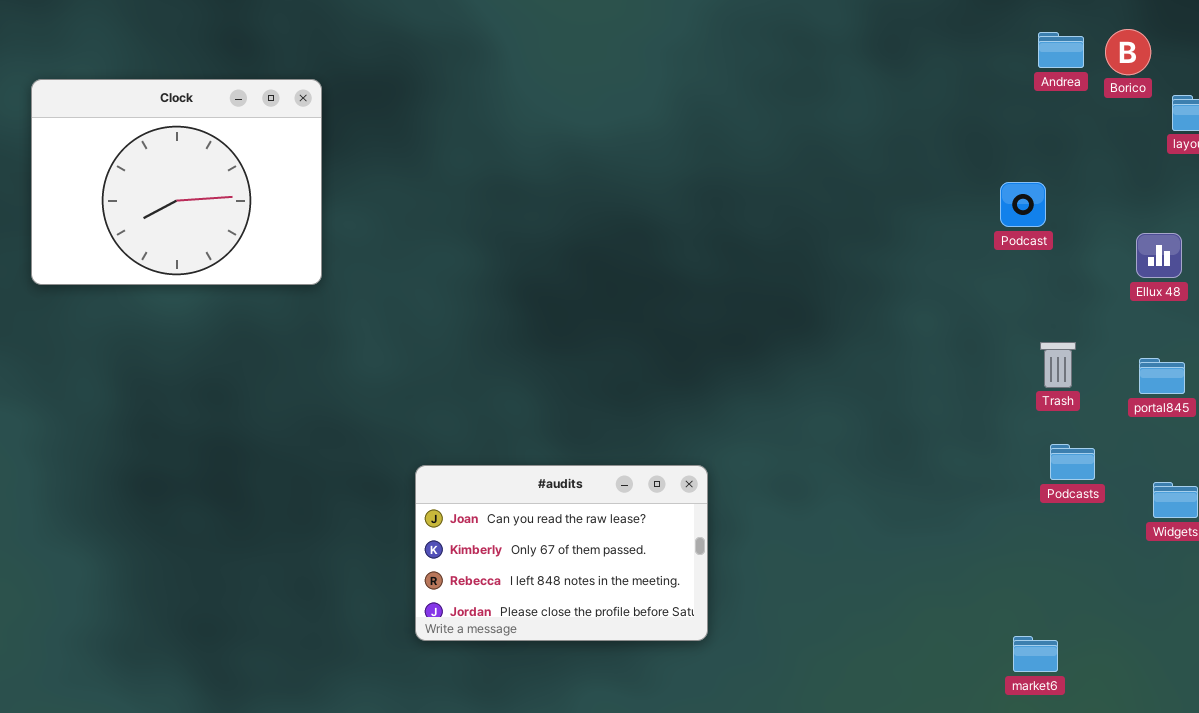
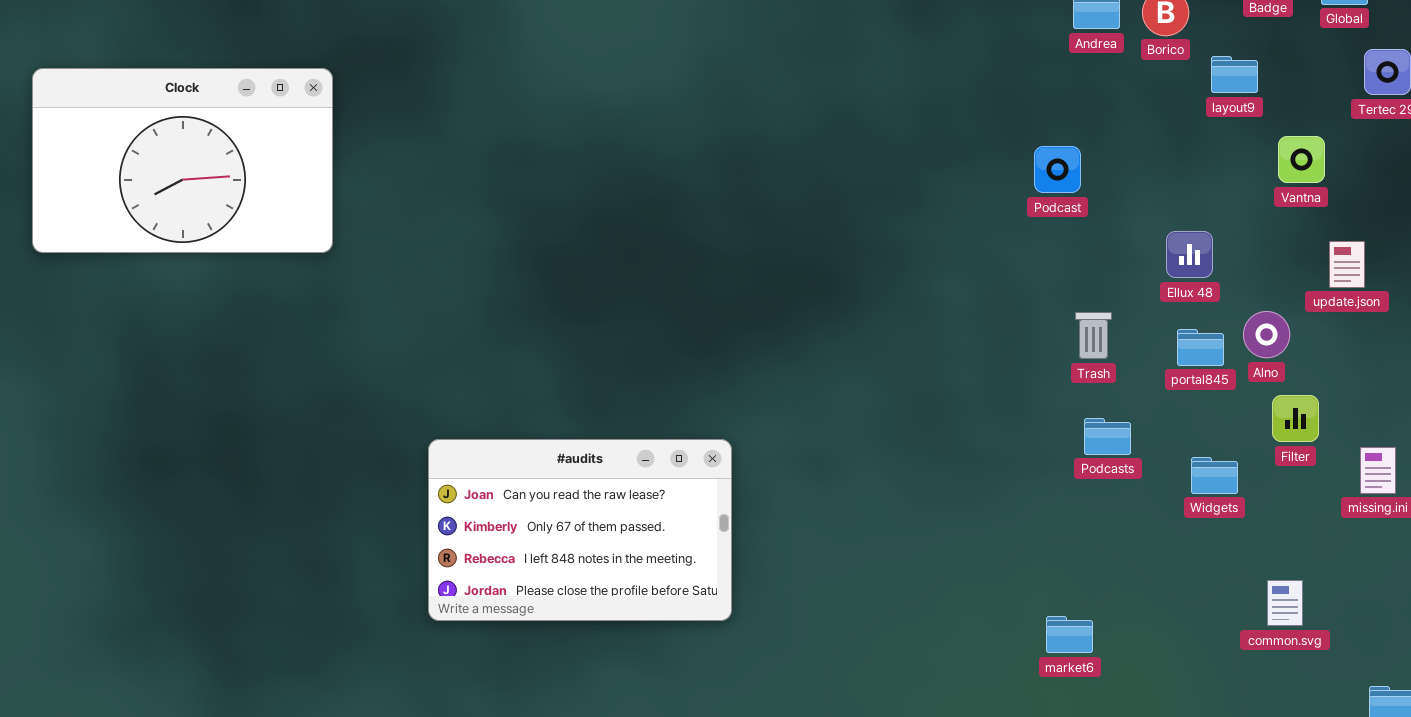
Clock: [31,79,322,285] -> [32,68,333,253], resized
Ellux 48: [1136,233,1182,278] -> [1166,231,1213,278], moved

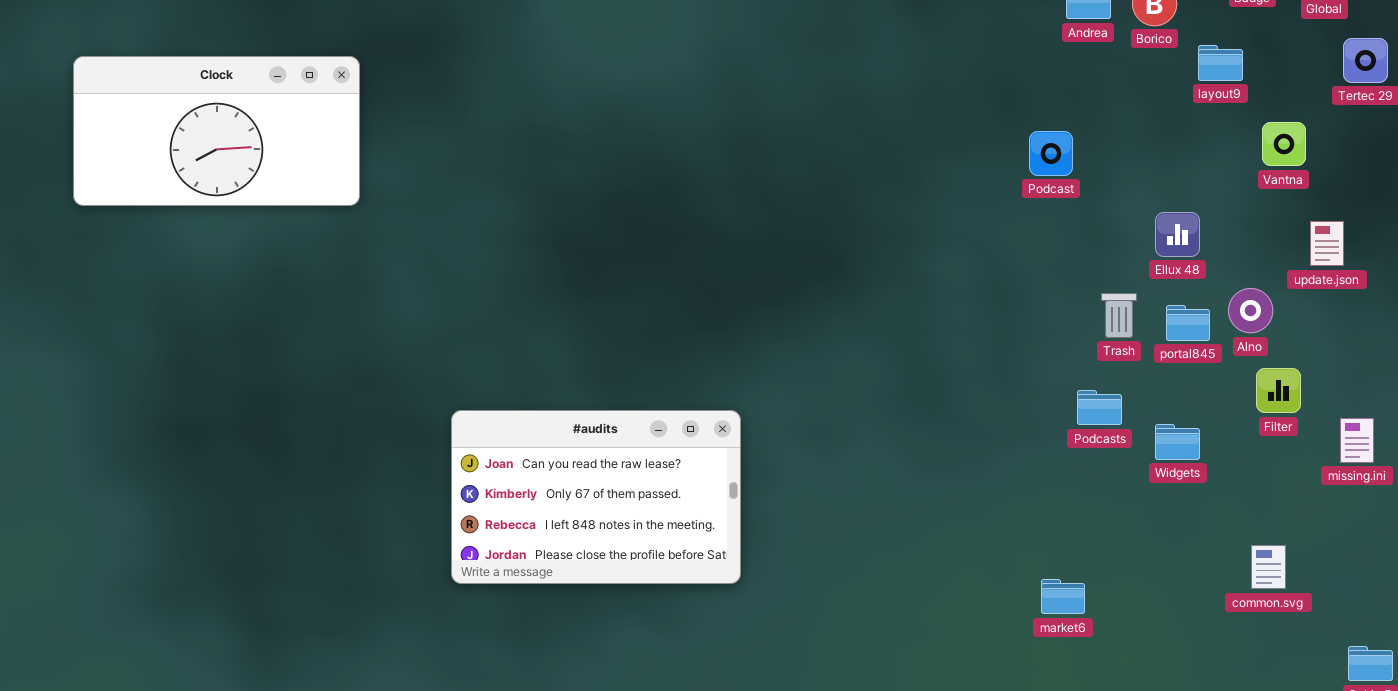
Clock: [32,68,333,253] -> [73,56,360,206], resized
Trash: [1075,312,1112,359] -> [1101,293,1137,338], moved
Widgets: [1191,457,1238,494] -> [1155,424,1200,460], moved

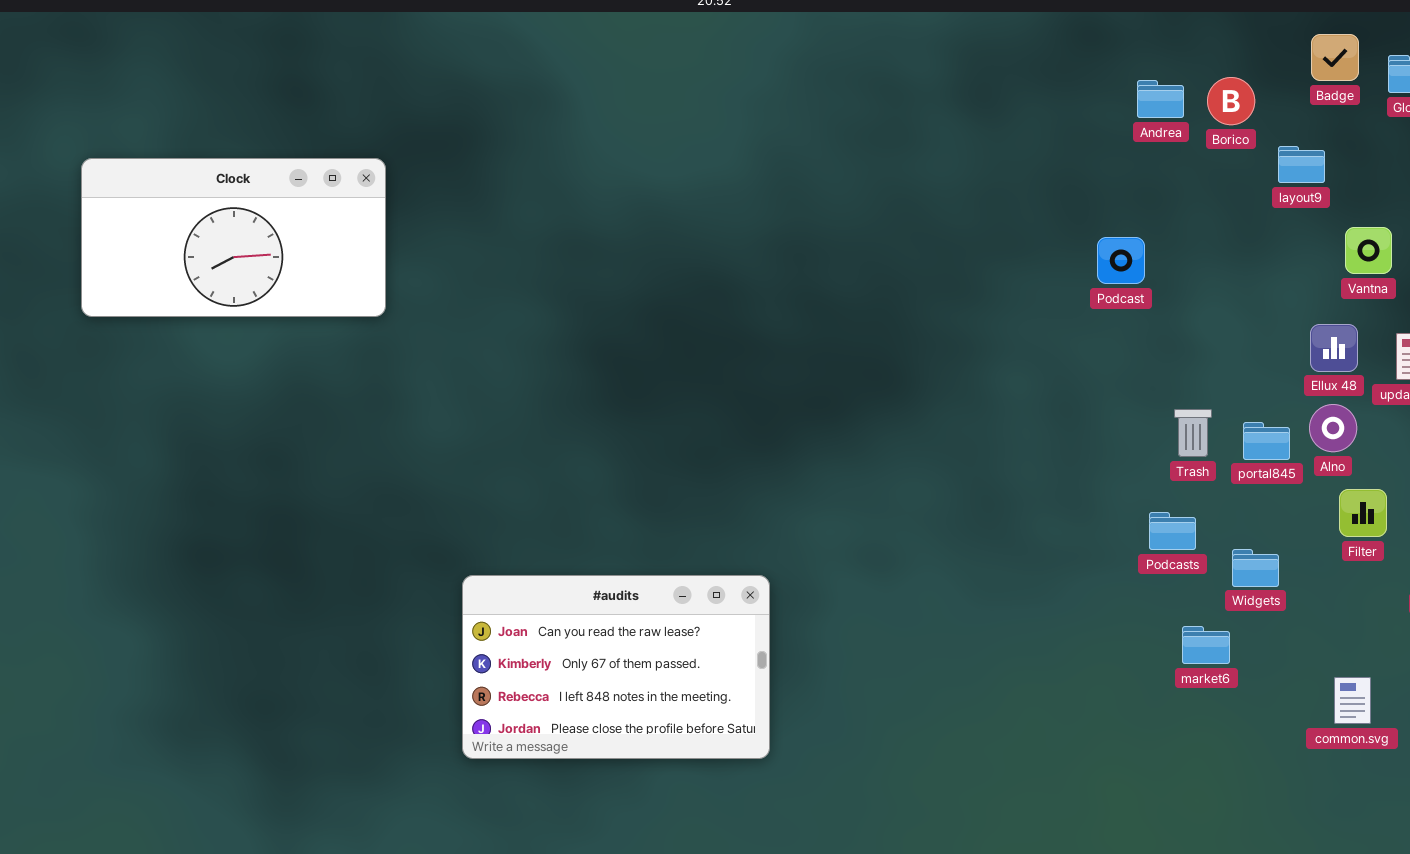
Ellux 48: [1155,212,1200,257] -> [1310,324,1358,372], moved
#audits: [451,410,741,584] -> [462,575,770,759], moved
market6: [1041,579,1085,614] -> [1182,626,1230,664], moved

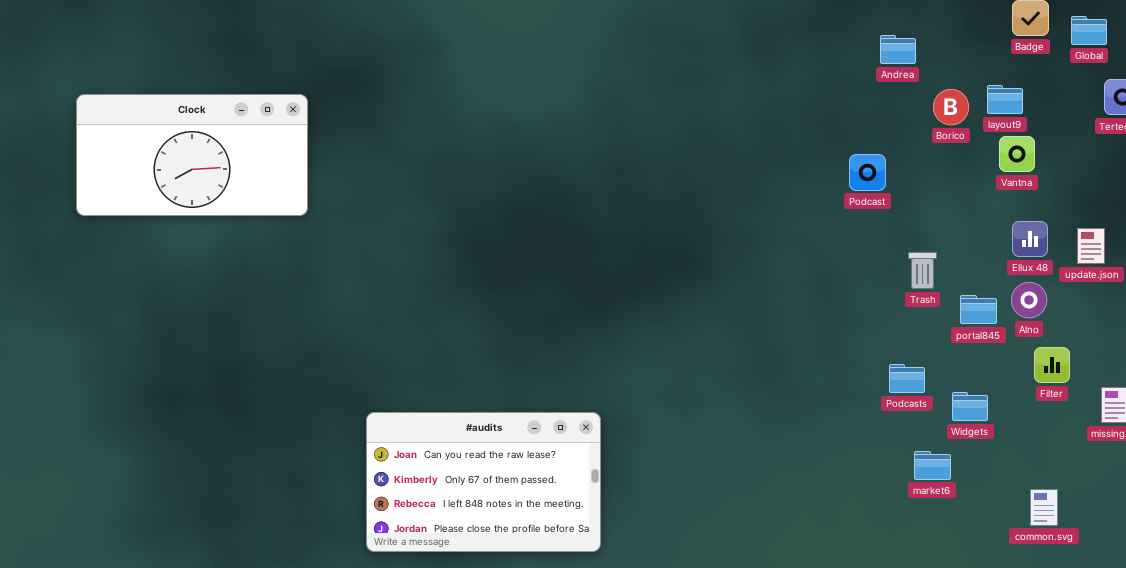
Borico: [1207,77,1255,125] -> [933,89,969,125], moved
Vantna: [1345,227,1392,274] -> [999,136,1035,172], moved
Trash: [1174,409,1212,457] -> [908,252,937,289], moved

